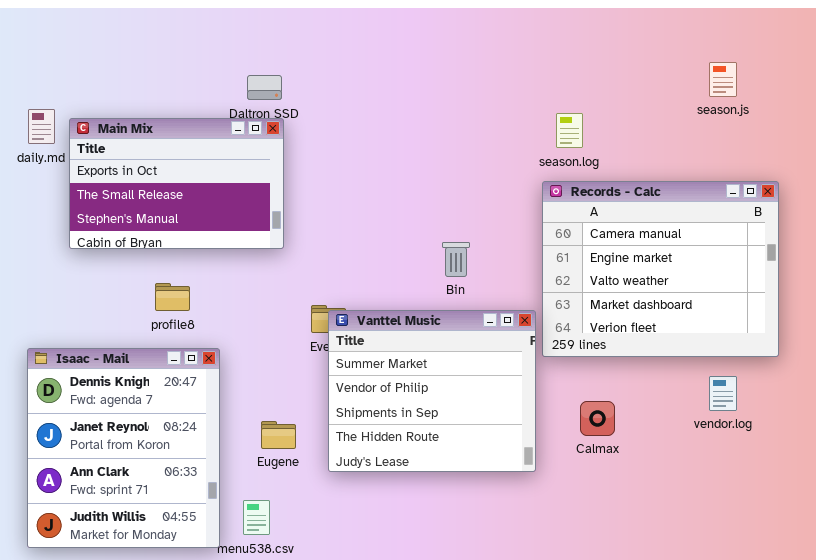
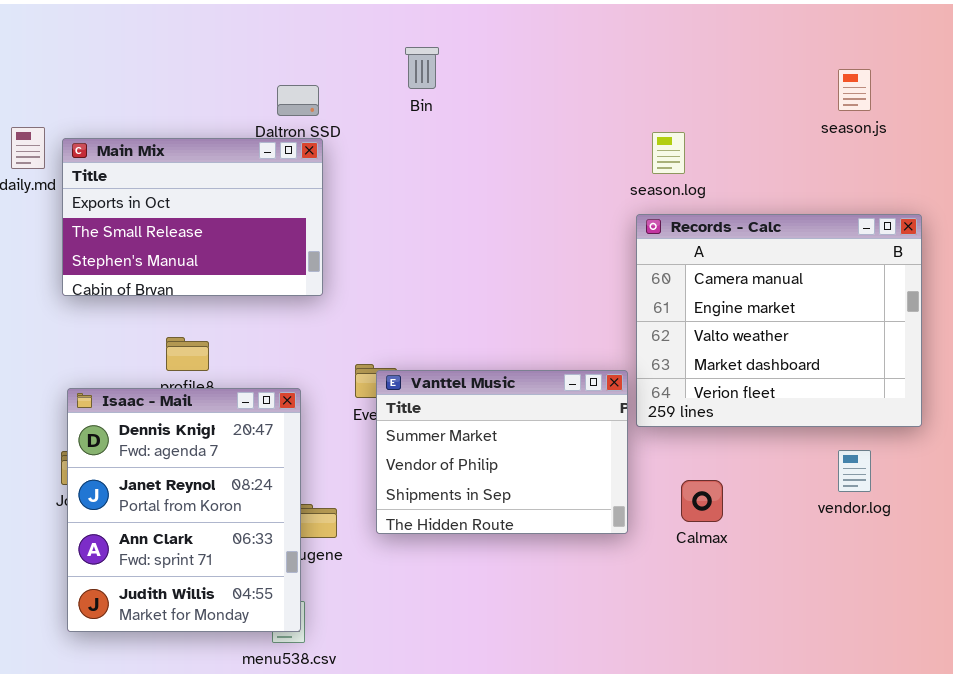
Bin: [442,242,470,277] -> [405,47,439,89], moved
Vanttel Music: [328,310,536,472] -> [376,370,628,534], resized
Isaac - Mail: [27,348,220,548] -> [67,388,301,632], moved

